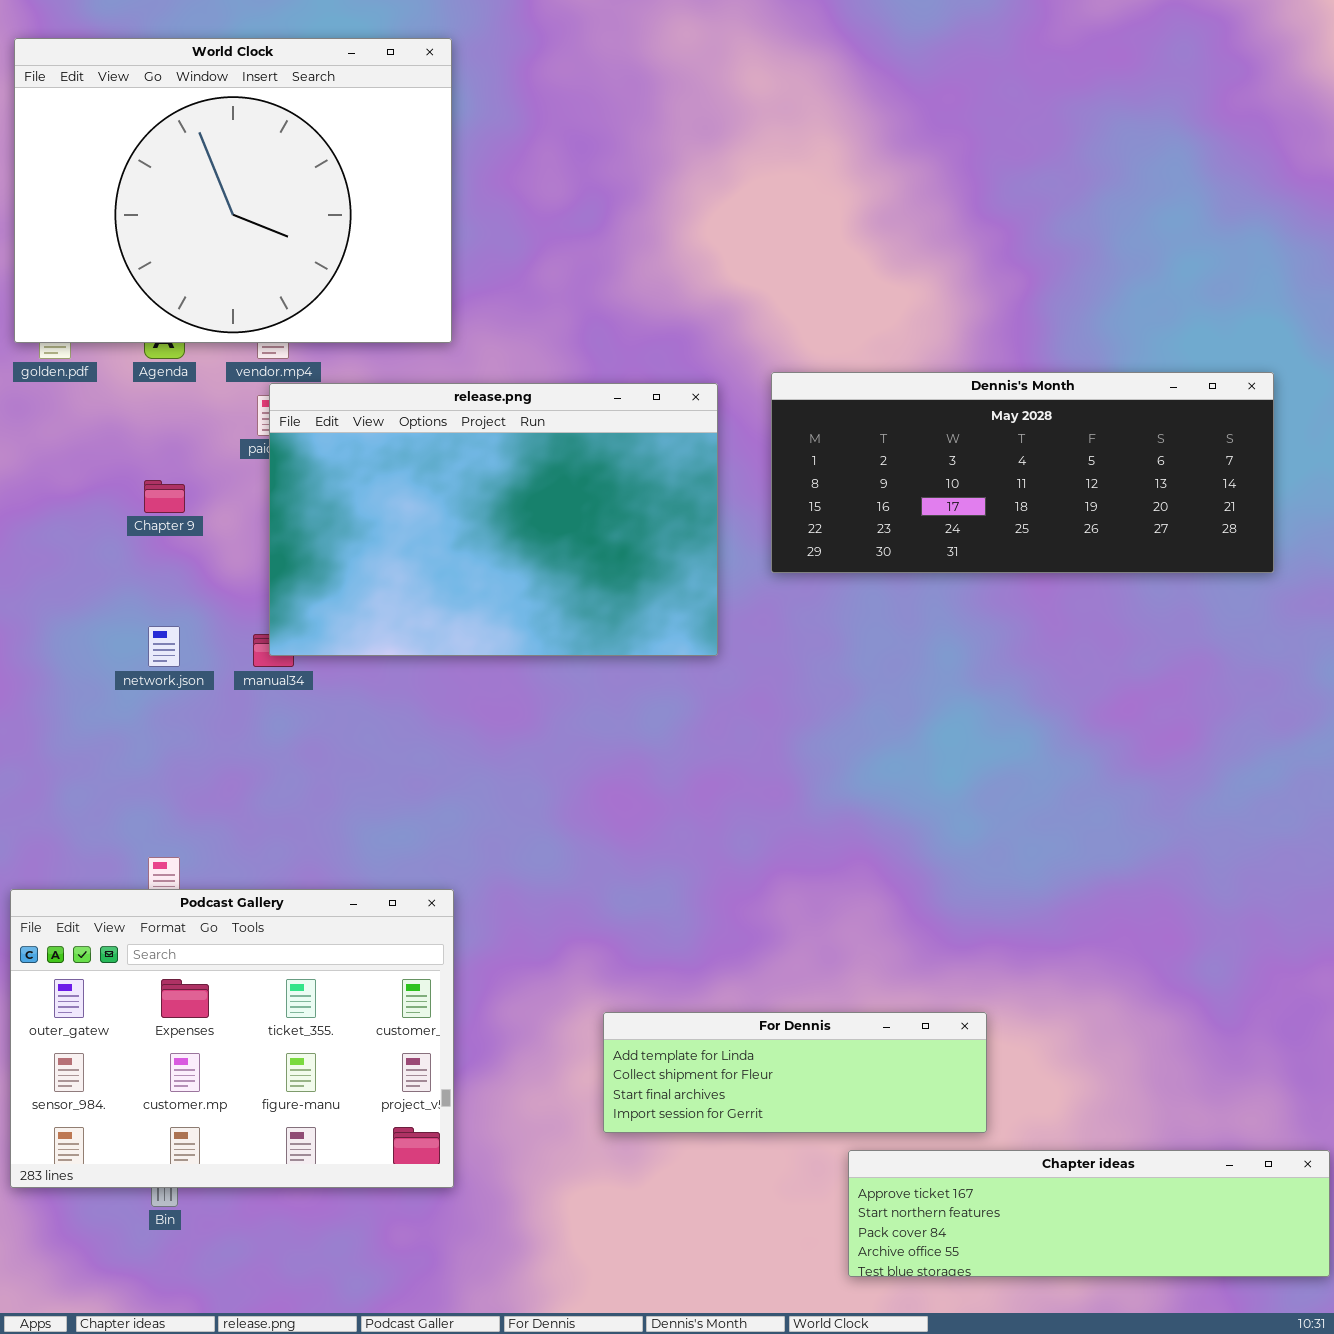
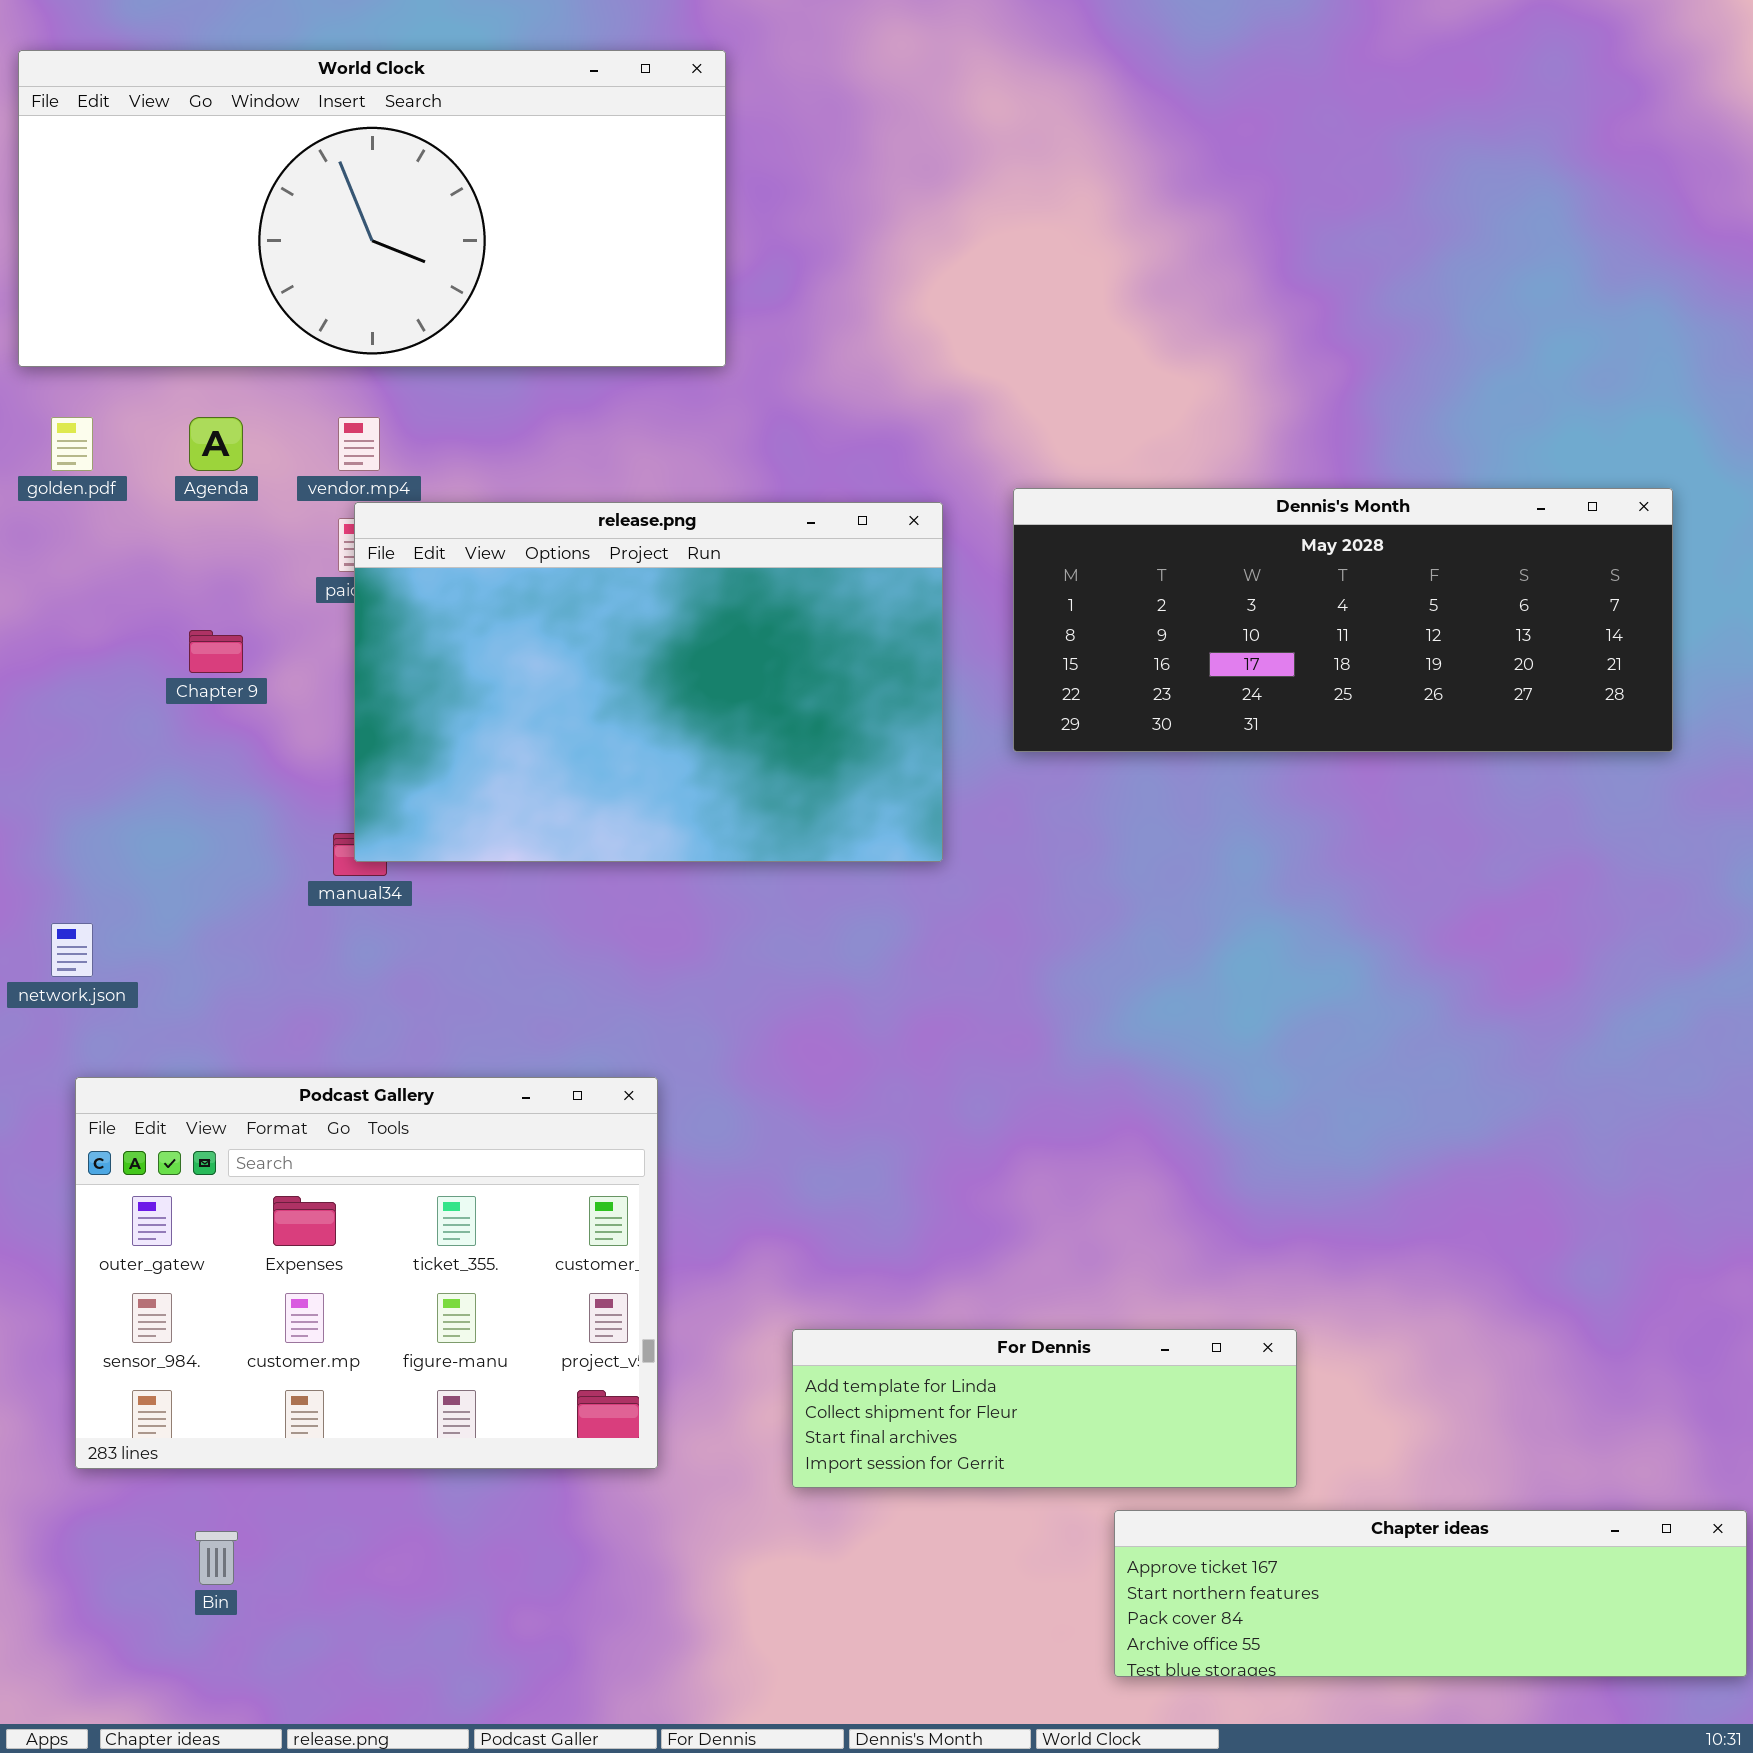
World Clock: [14,38,452,343] -> [18,50,726,367], resized
network.json: [148,626,180,667] -> [51,923,93,977], moved
Podcast Gallery: [10,889,454,1188] -> [75,1077,658,1469], moved

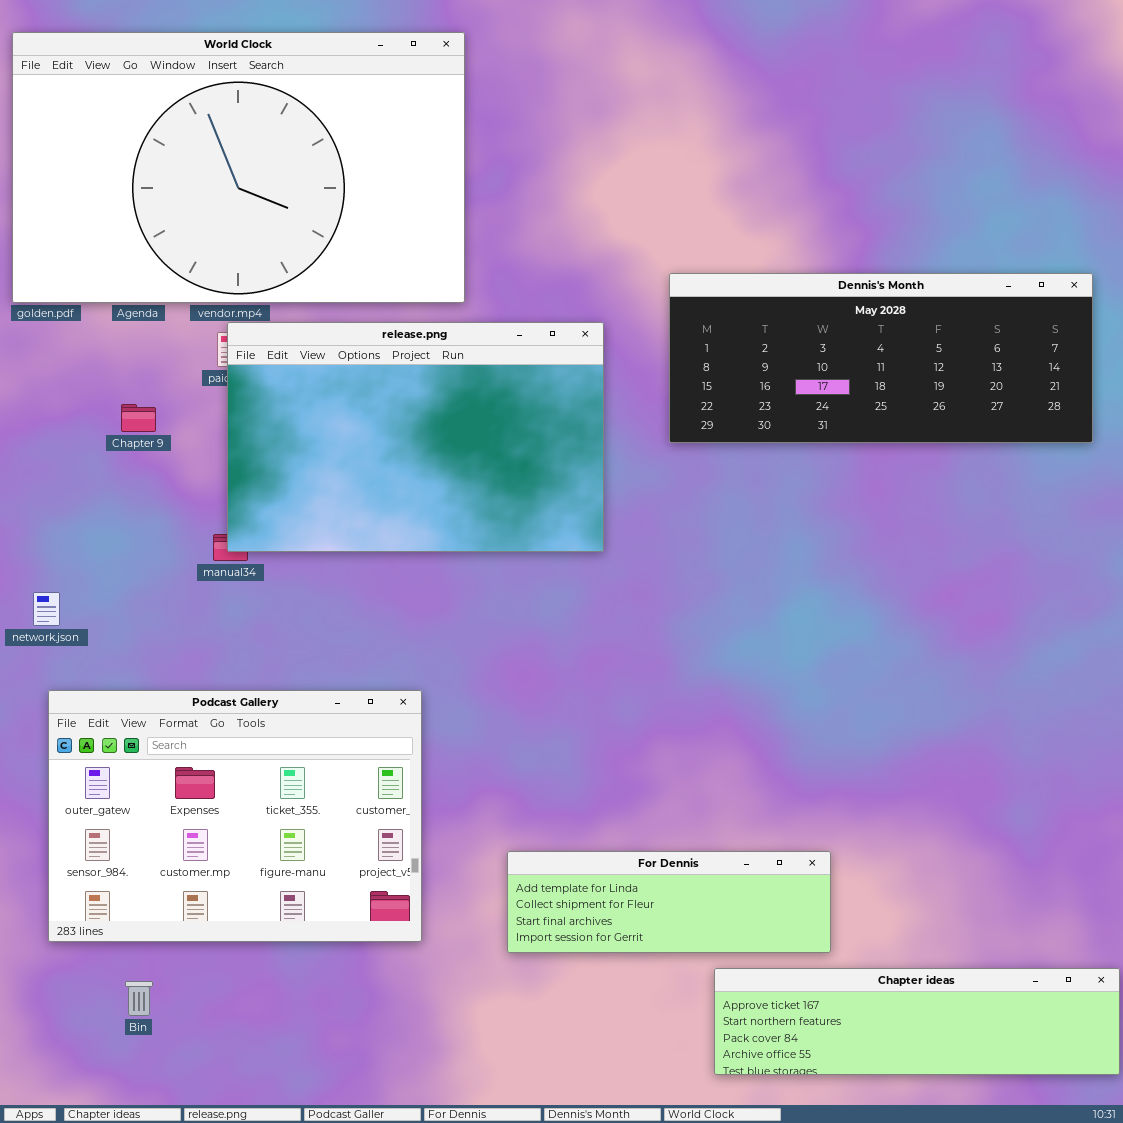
World Clock: [18,50,726,367] -> [12,32,465,303], resized
Dennis's Month: [1013,488,1673,752] -> [669,273,1093,443], moved

